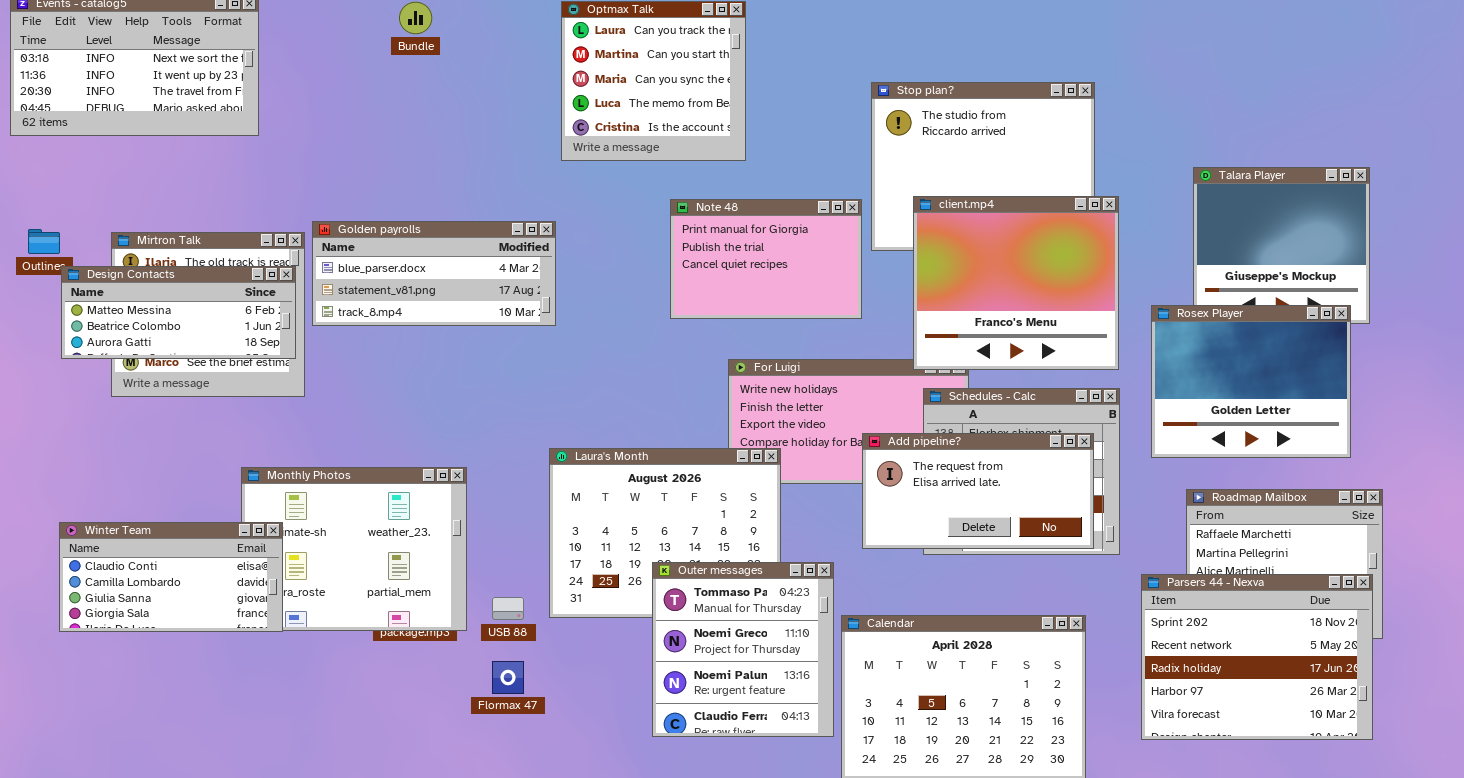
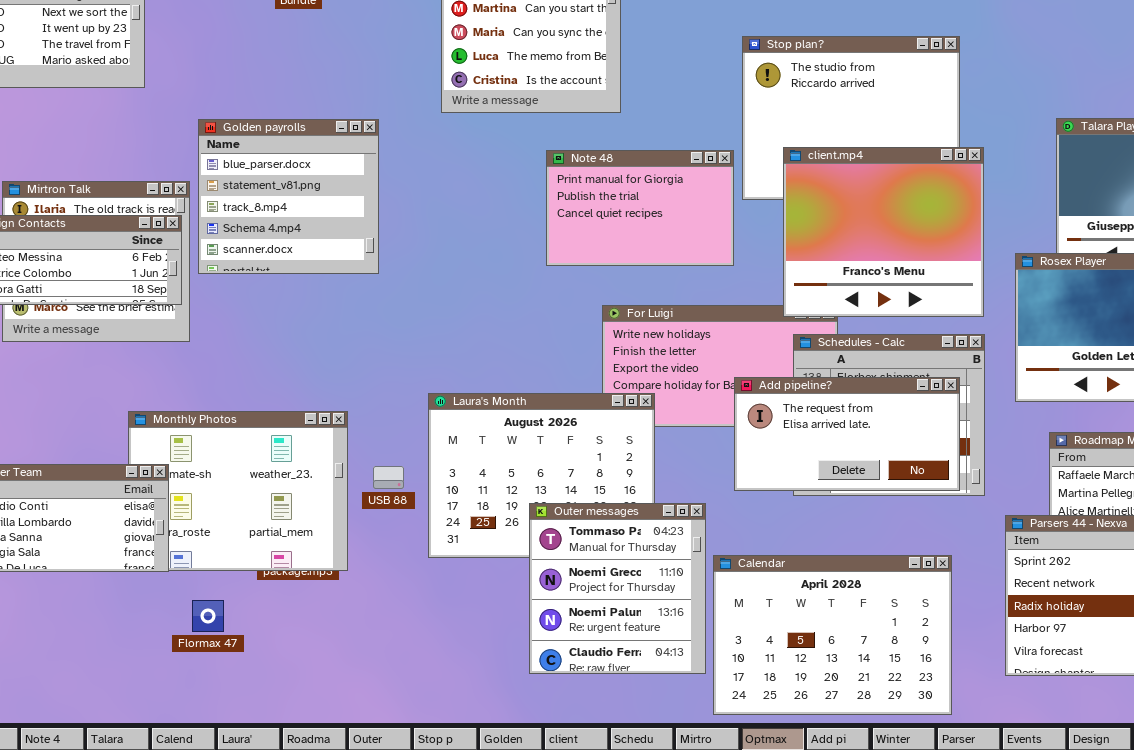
Golden payrolls: [312,221,556,326] -> [198,119,379,274], resized
USB 88: [492,597,524,620] -> [373,466,404,489], moved
Flormax 47: [492,661,524,694] -> [192,600,224,632], moved

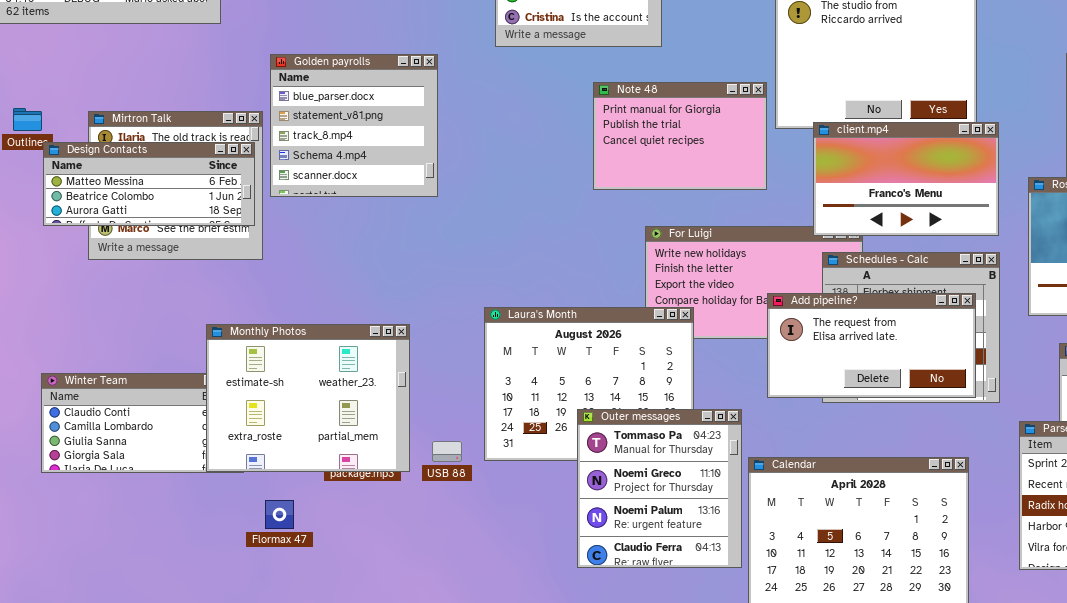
client.mp4: [783,147,984,317] -> [813,122,999,236], resized
Monthly Photos: [128,411,348,571] -> [206,324,410,472], raised
USB 88: [373,466,404,489] -> [432,441,462,462], moved

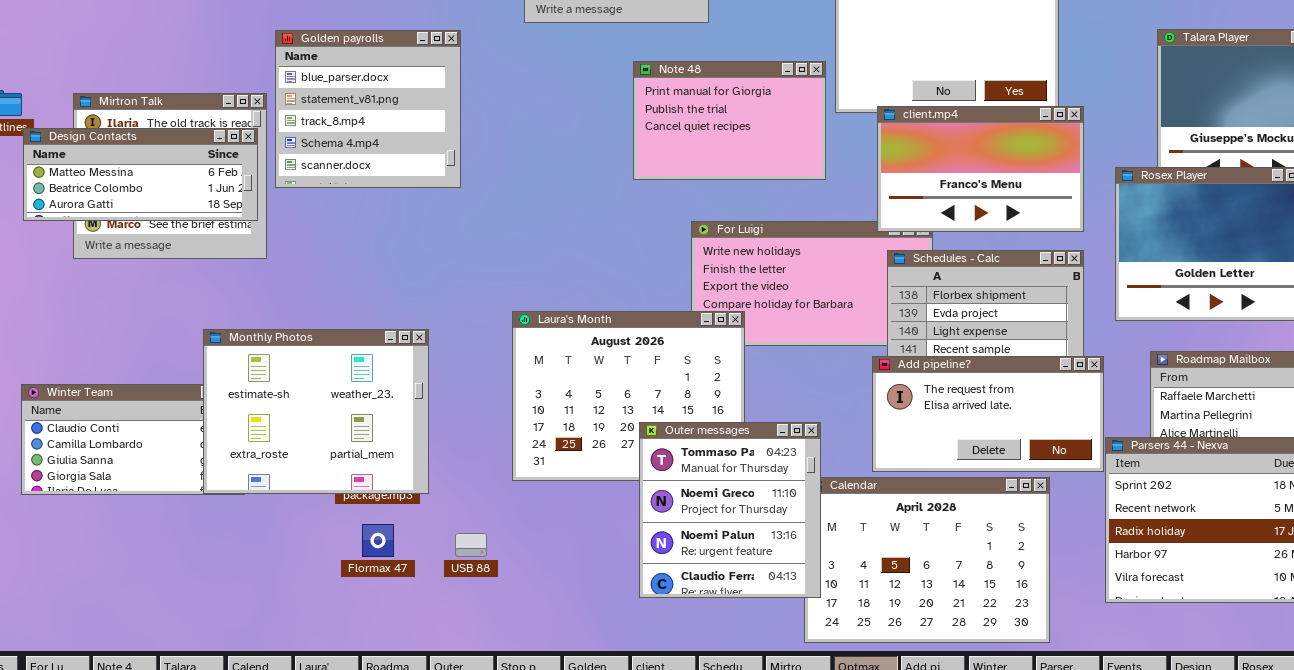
Add pipeline?: [767,293,976,398] -> [872,356,1104,472], moved
Outer messages: [577,409,742,568] -> [639,422,821,598], moved
USB 88: [432,441,462,462] -> [455,533,487,557], moved
Flormax 47: [265,500,294,529] -> [362,524,394,557], moved

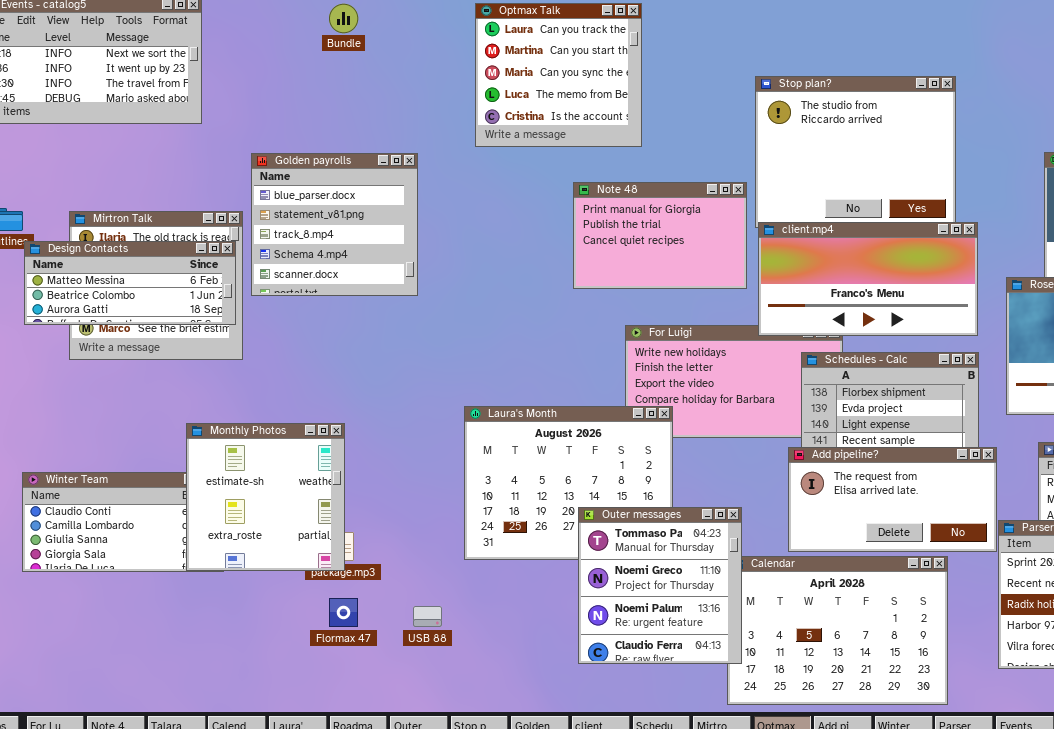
client.mp4: [877,106,1084,232] -> [758,222,978,336], resized
Monthly Photos: [203,329,429,494] -> [186,423,345,571], resized

